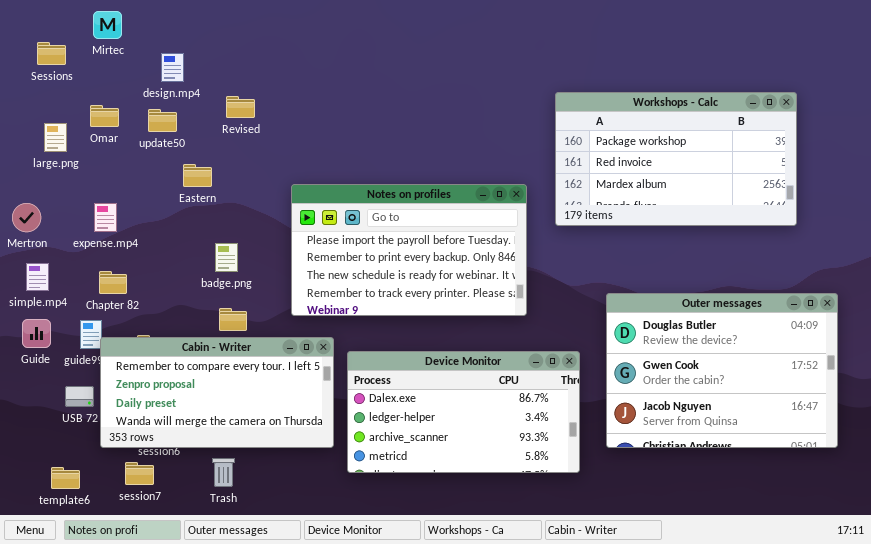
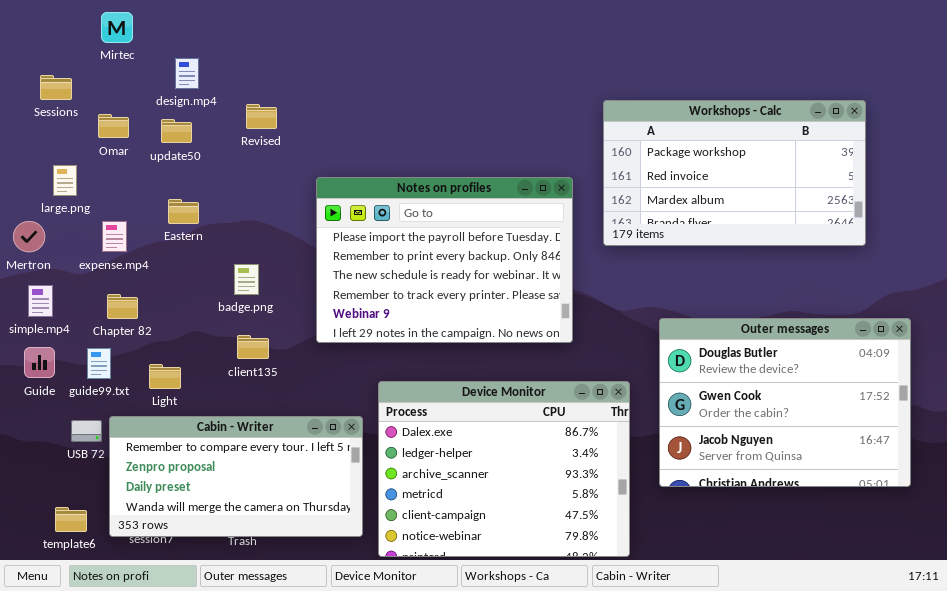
Sessions: [37,42,66,65] -> [40,75,72,100], moved
large.png: [44,123,67,152] -> [53,165,77,196], moved
Eastern: [183,164,212,187] -> [168,199,199,224], moved
Notes on profiles: [291,184,527,316] -> [316,177,573,343], resized
Cabin - Writer: [100,337,334,448] -> [109,416,363,537], moved
Device Monitor: [347,351,580,473] -> [378,381,630,557], resized

